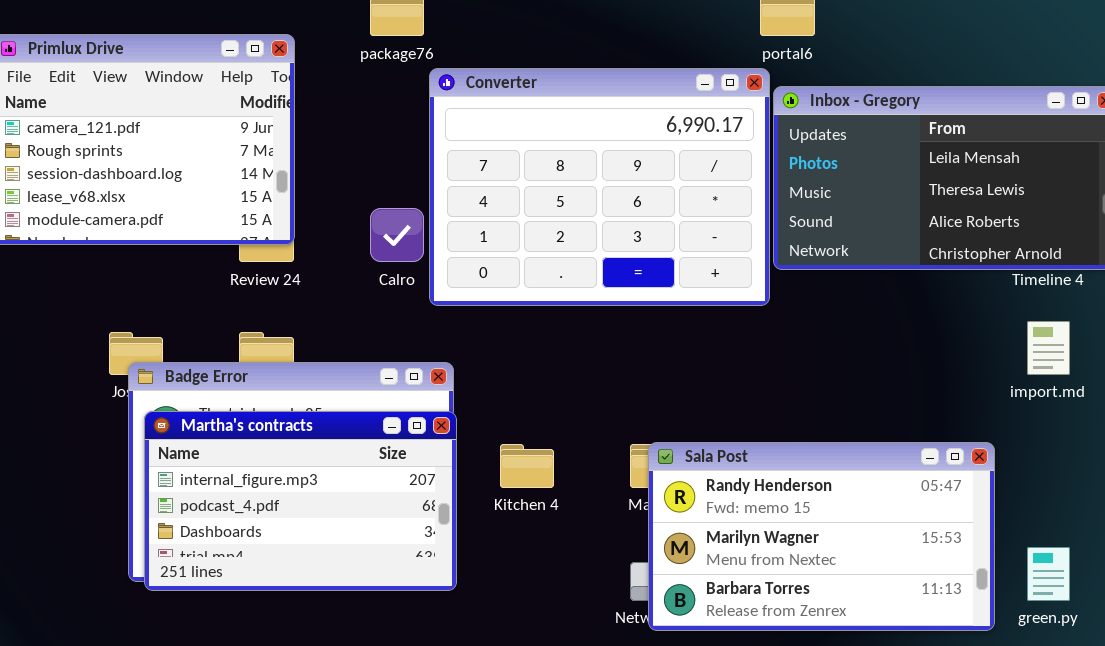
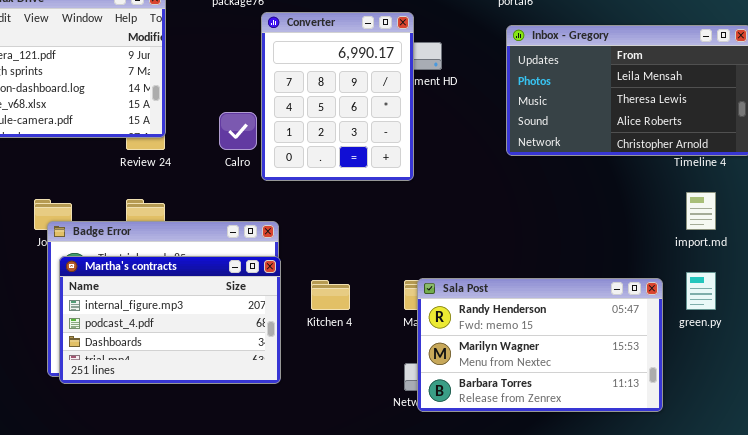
Converter: [429,68,770,306] -> [261,12,414,181], resized
green.py: [1027,547,1070,601] -> [686,272,716,310], moved

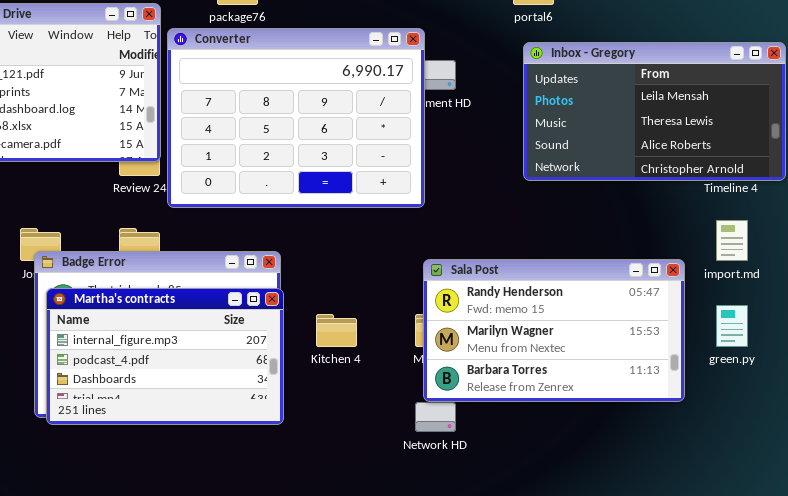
Converter: [261,12,414,181] -> [167,28,425,208], resized
Sala Post: [417,278,663,412] -> [423,259,685,402], moved

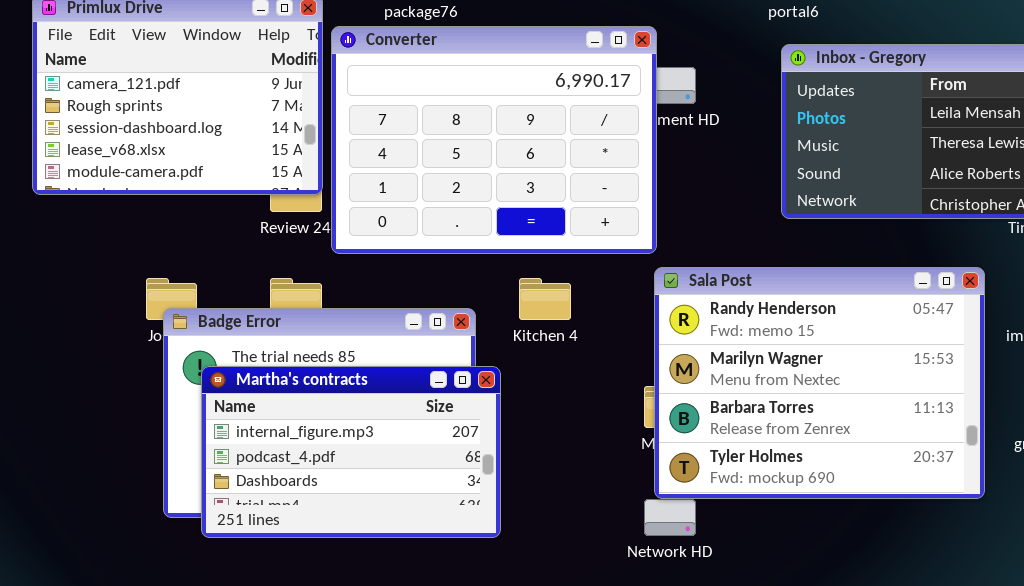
Sala Post: [423,259,685,402] -> [654,267,985,499], resized
Martha's contracts: [46,288,284,425] -> [201,366,501,538], moved
Kitchen 4: [316,314,357,347] -> [519,278,571,320], moved

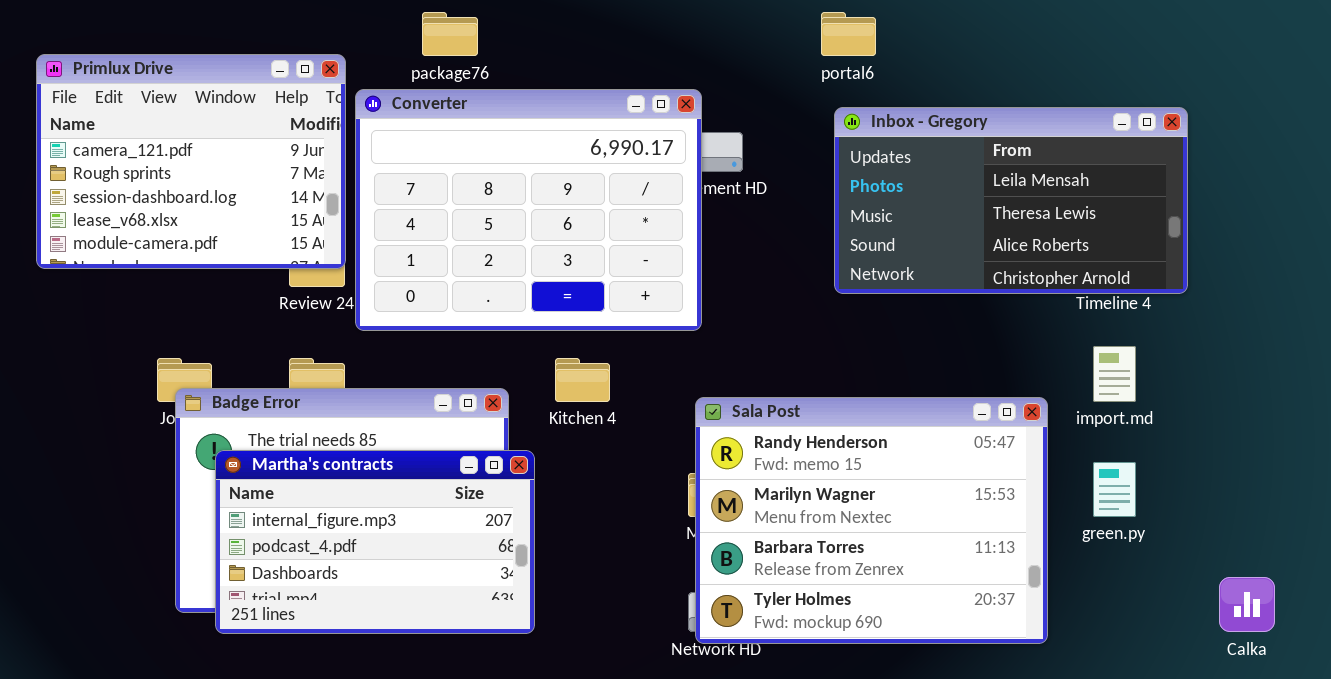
Sala Post: [654,267,985,499] -> [695,397,1048,644], moved

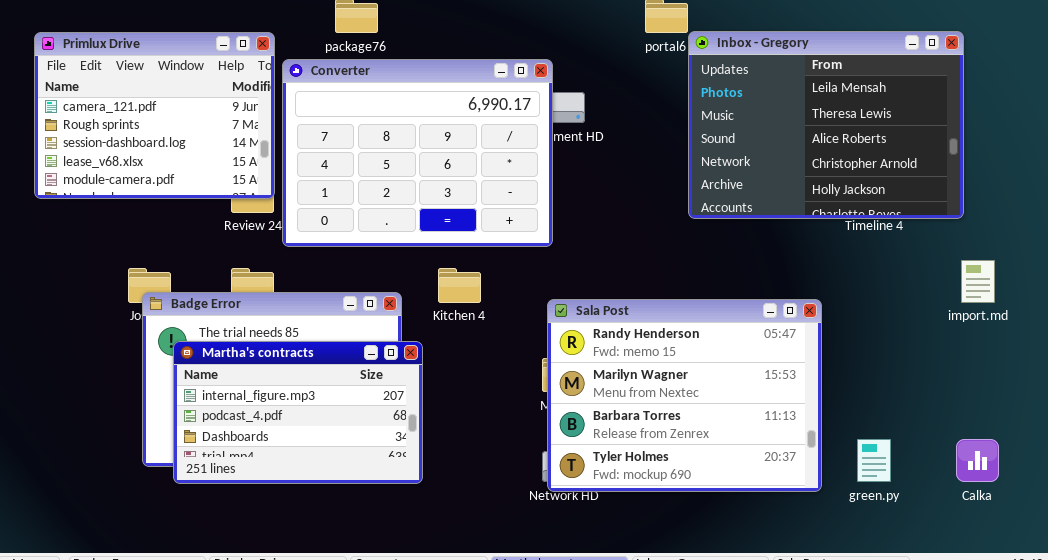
Inbox - Gregory: [834,107,1188,294] -> [688,31,964,219], moved, resized
import.md: [1093,346,1136,402] -> [961,260,995,303], moved
green.py: [1093,462,1136,517] -> [857,439,891,482], moved

